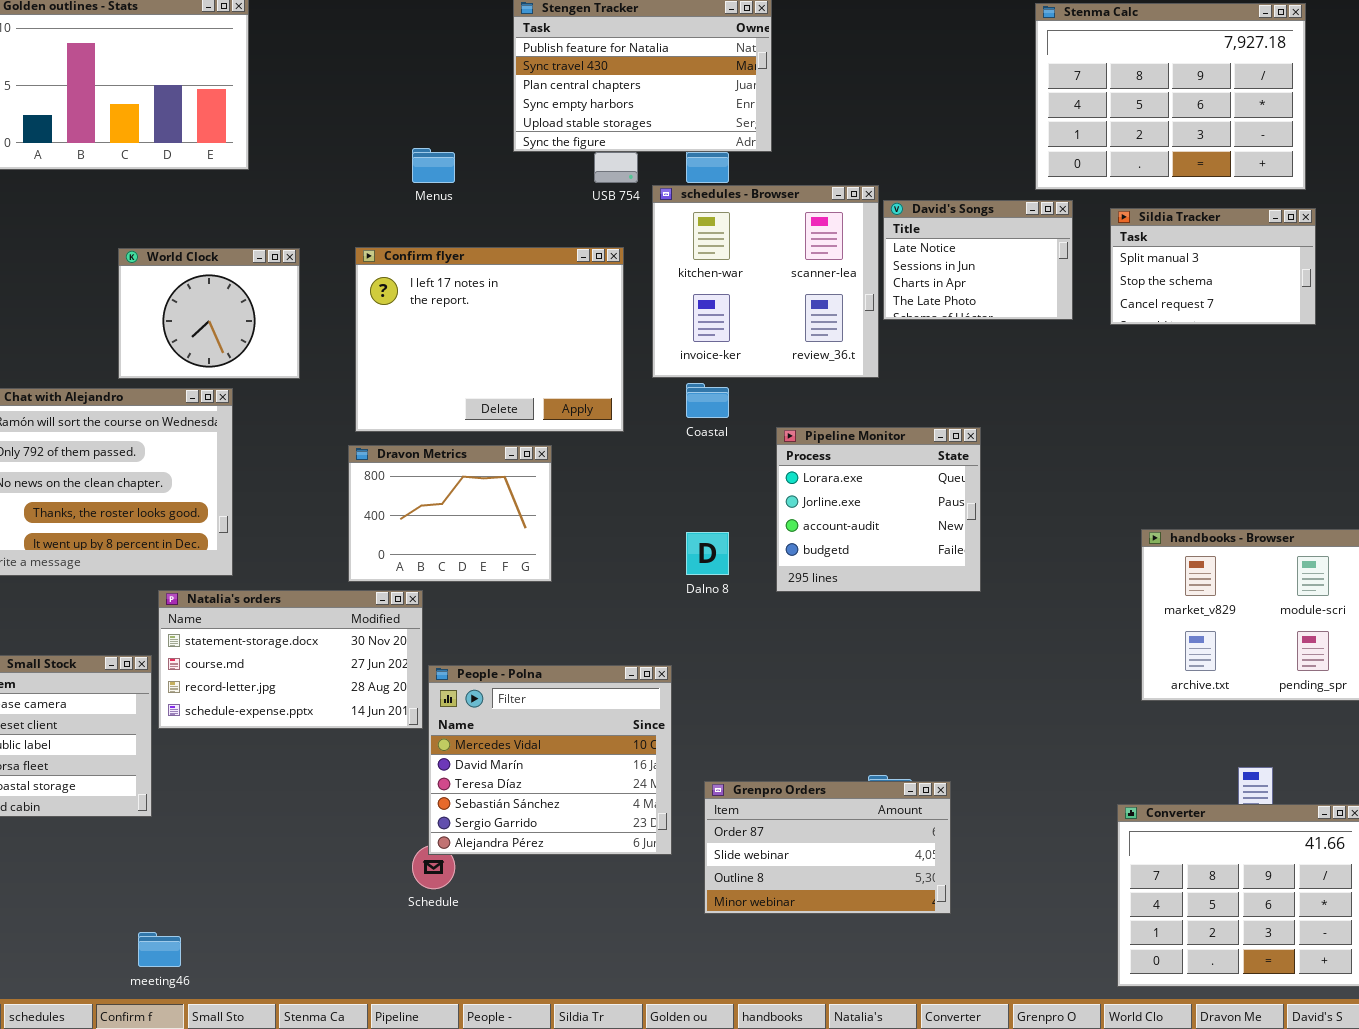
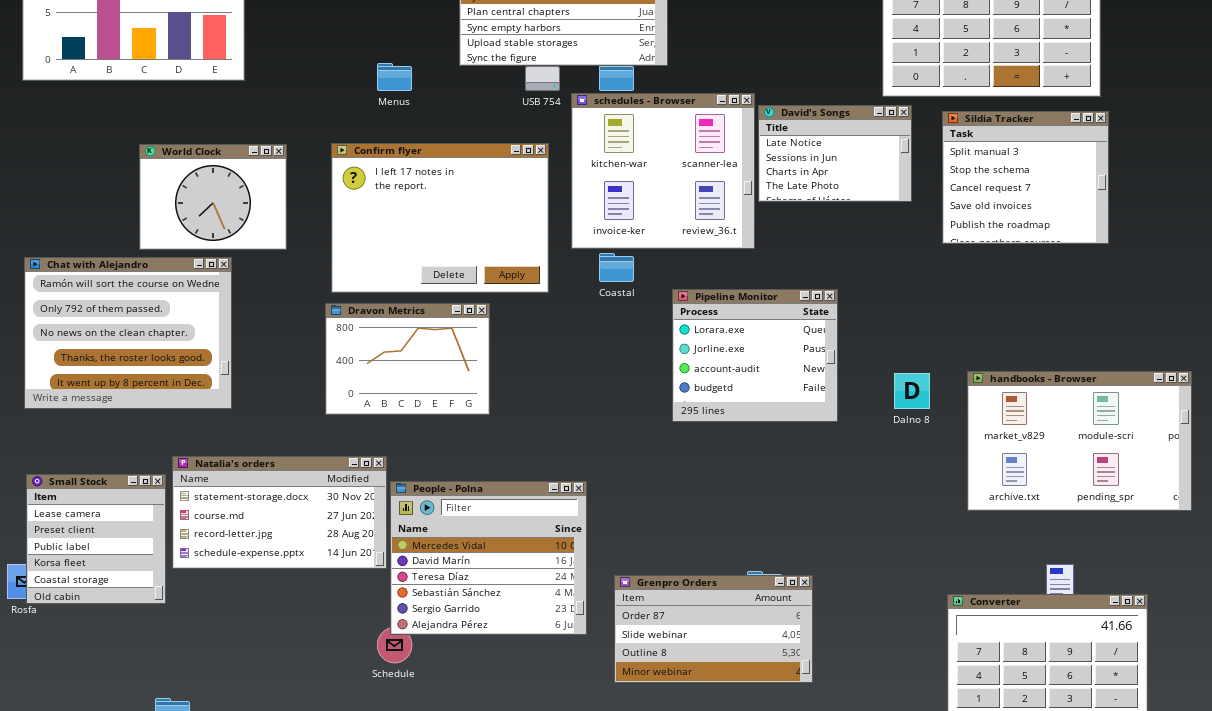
Sildia Tracker: [1110,208,1316,325] -> [942,111,1109,244], resized
Dalno 8: [686,532,729,575] -> [894,373,930,409], moved
Natalia's orders: [158,590,423,729] -> [172,456,387,569], moved

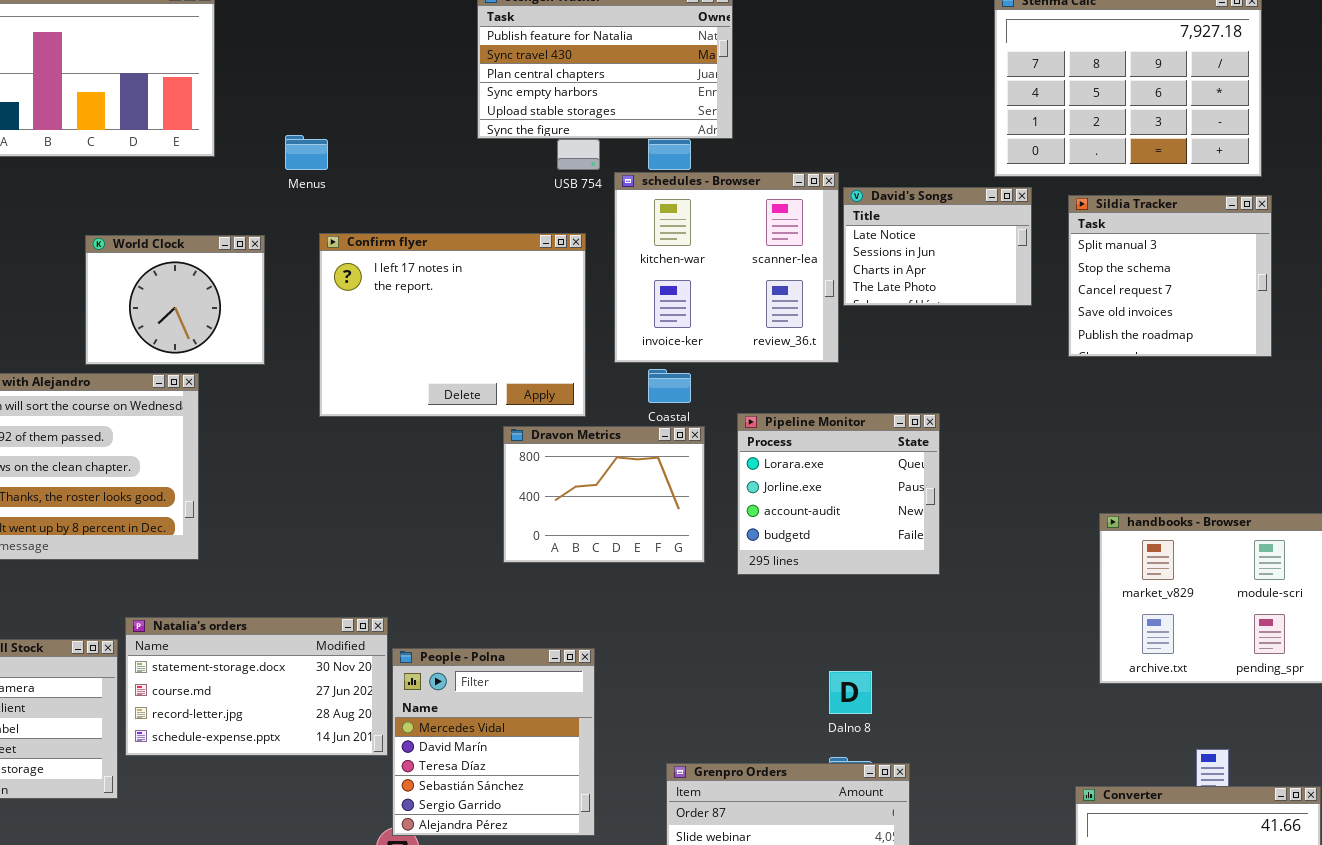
Menus: [377,63,412,91] -> [285,135,328,170], moved
Dravon Metrics: [325,303,490,415] -> [503,426,705,563], moved
Dalno 8: [894,373,930,409] -> [829,671,872,714], moved
People - Polna: [390,481,587,635] -> [392,648,595,836], resized

